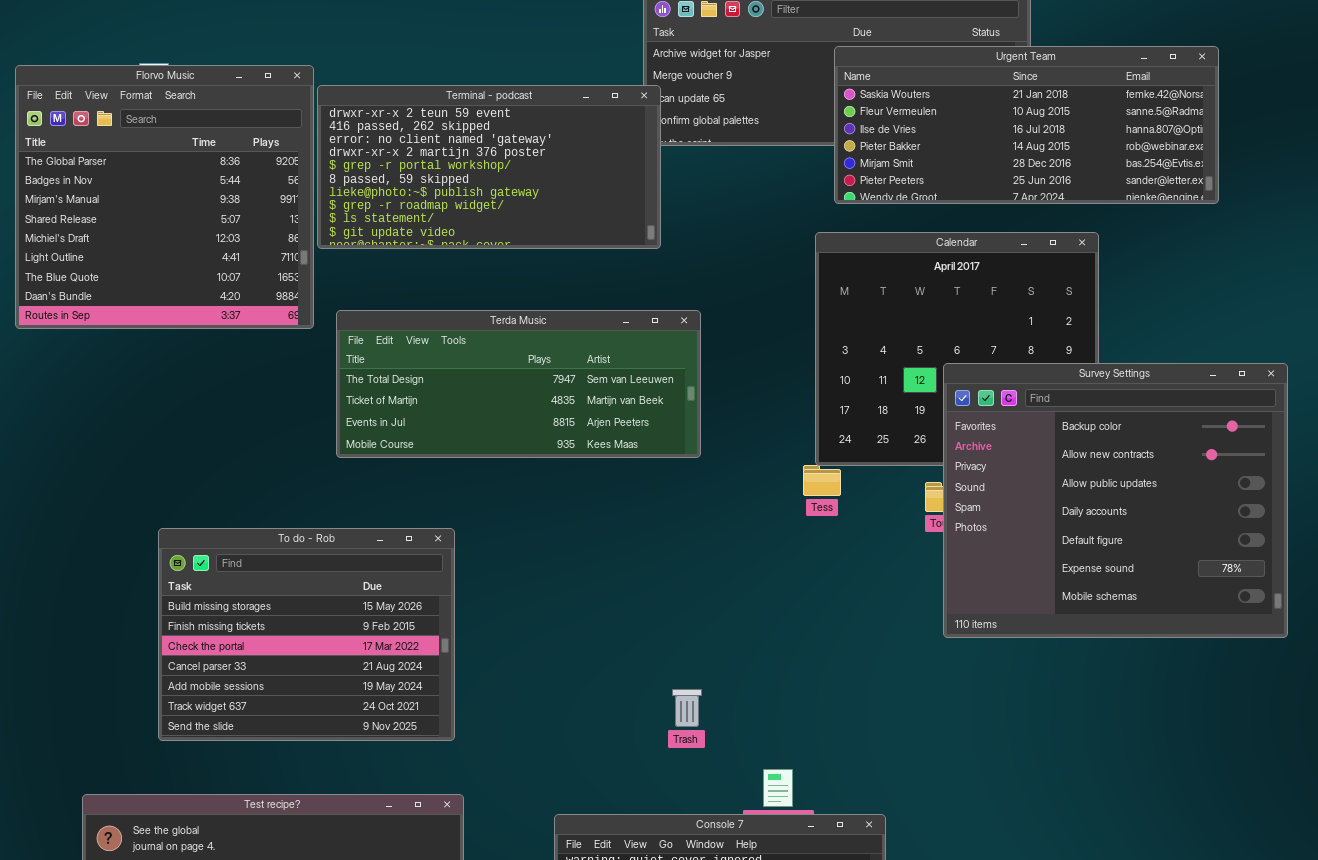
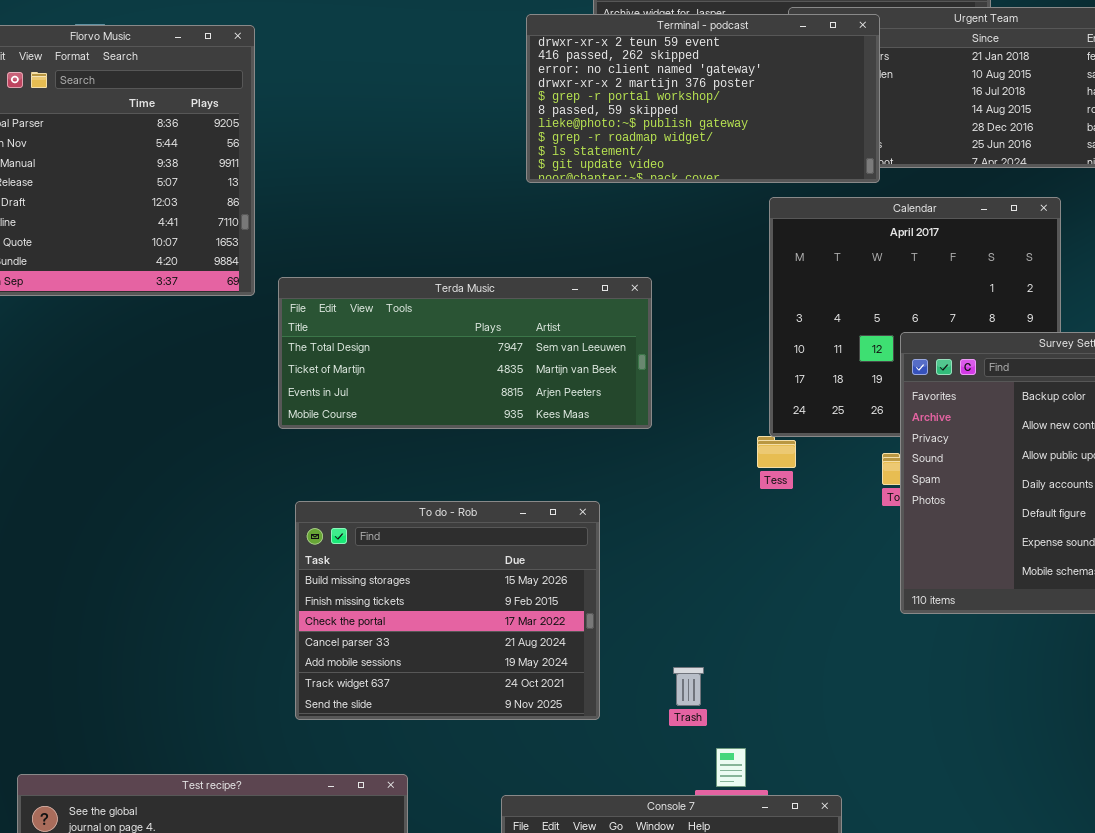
Terminal - podcast: [317,85,661,249] -> [526,14,880,183], moved
To do - Rob: [158,528,455,741] -> [295,501,600,720], moved
Trash: [672,689,702,727] -> [673,667,704,706], moved

